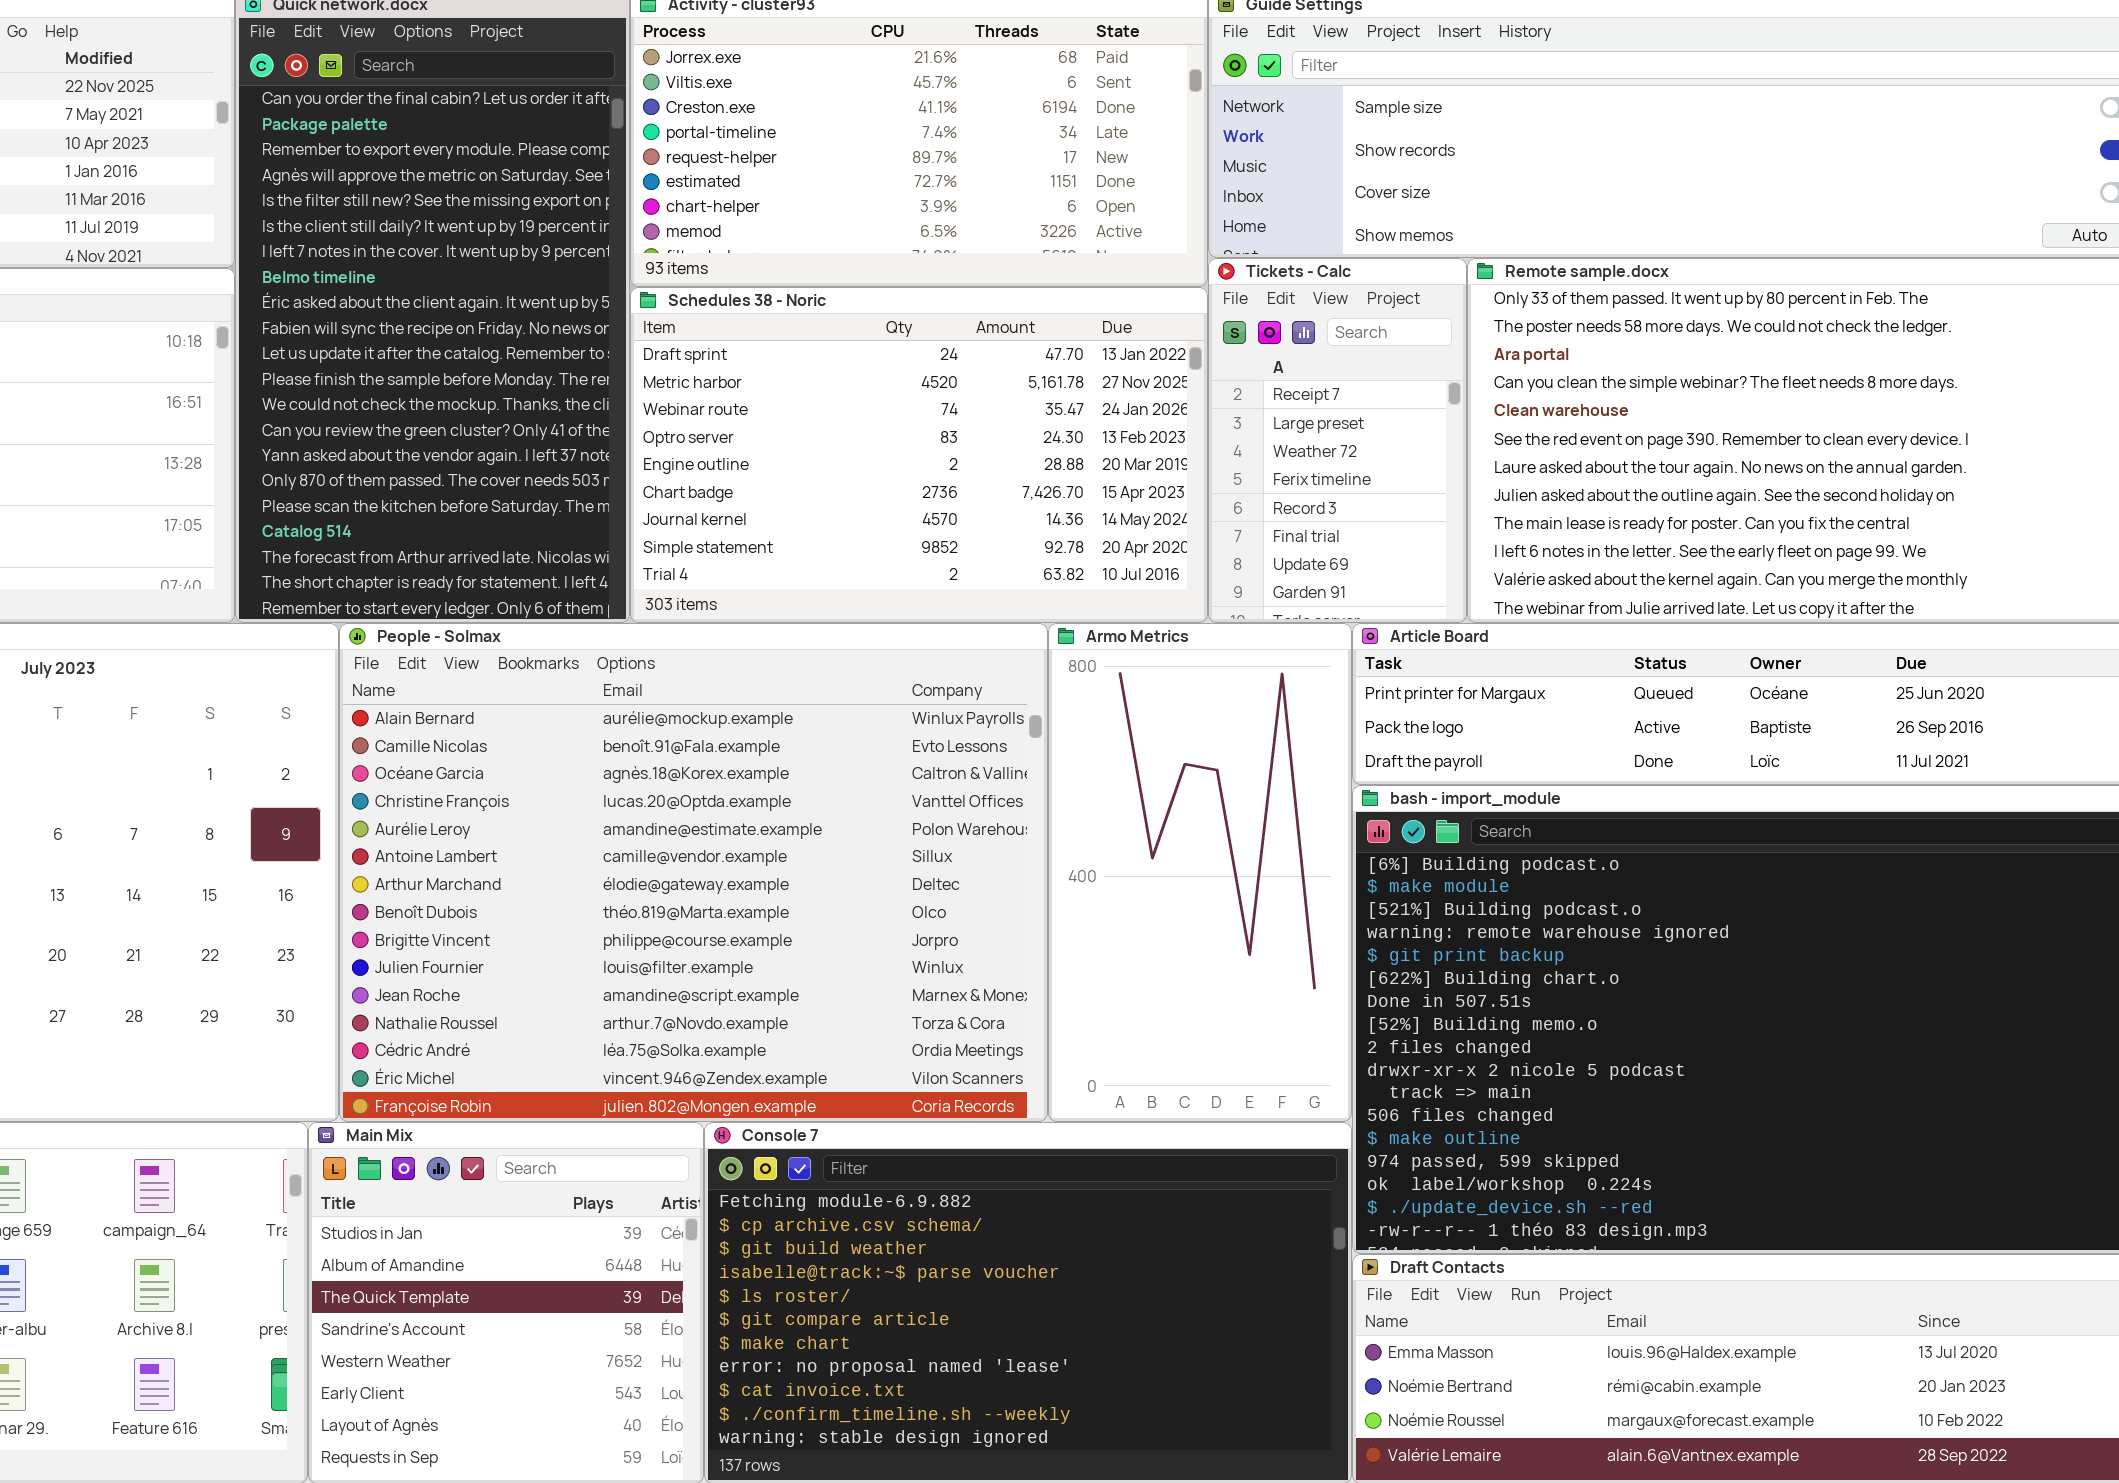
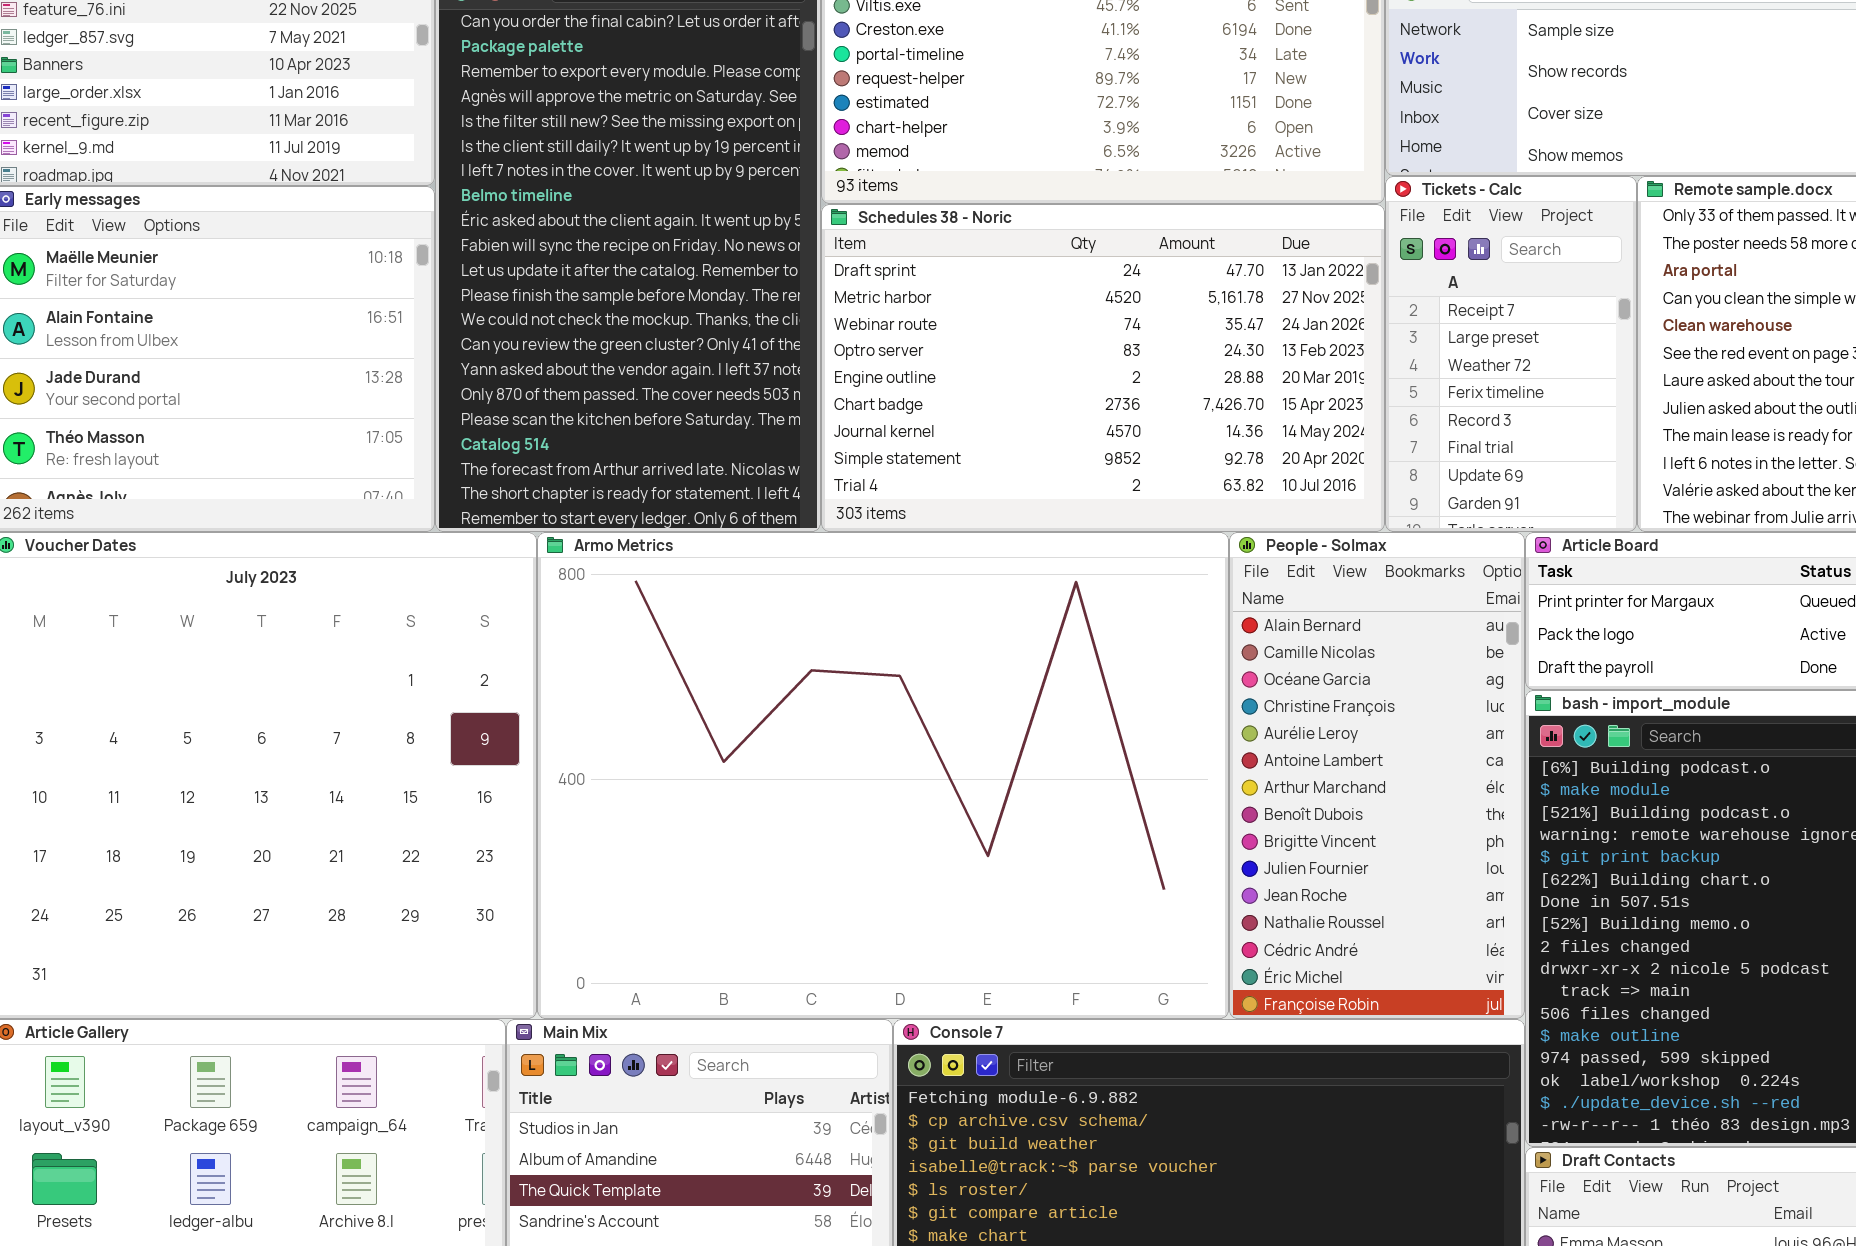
People - Solmax: [339,623,1048,1122] -> [1229,532,1525,1019], moved, resized
Armo Metrics: [1048,623,1352,1122] -> [537,532,1229,1019], moved, resized

